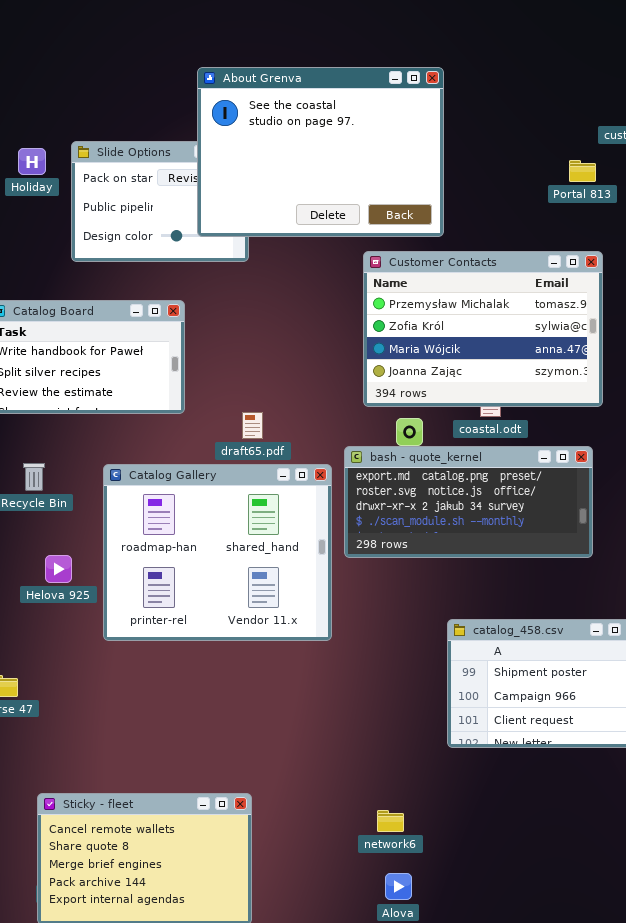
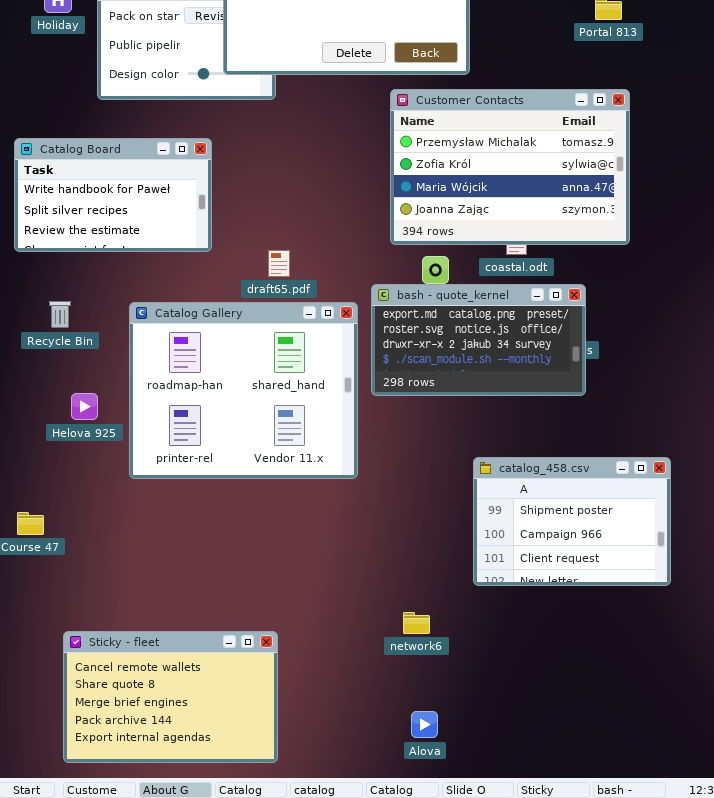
bash - quote_kernel: [344,446,593,558] -> [371,284,586,396], resized
network6: [377,810,404,832] -> [403,612,430,634], moved

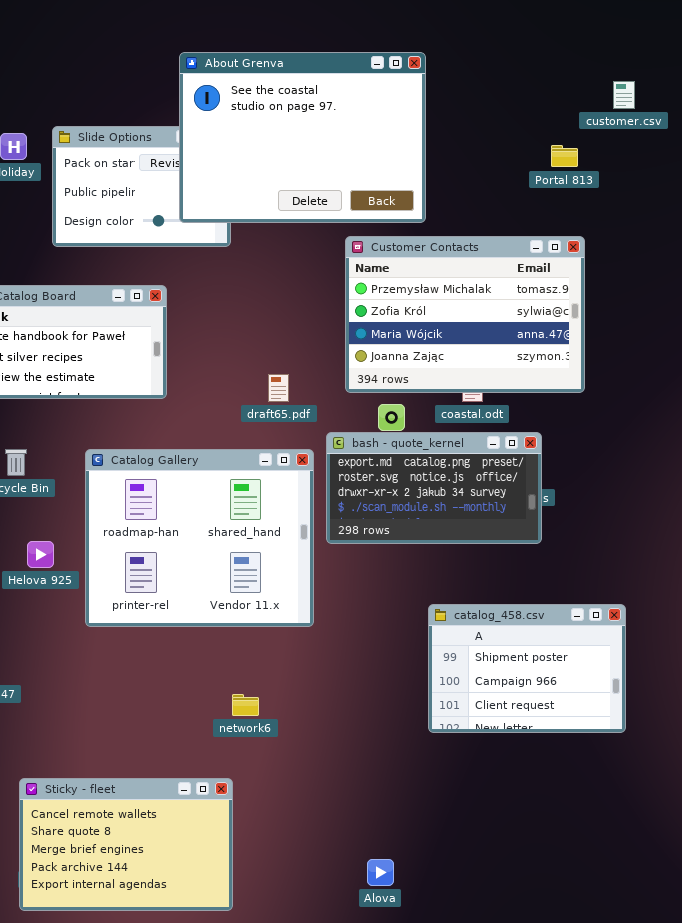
draft65.pdf: [268,250,290,277] -> [268,374,289,402], moved
network6: [403,612,430,634] -> [232,694,259,716], moved

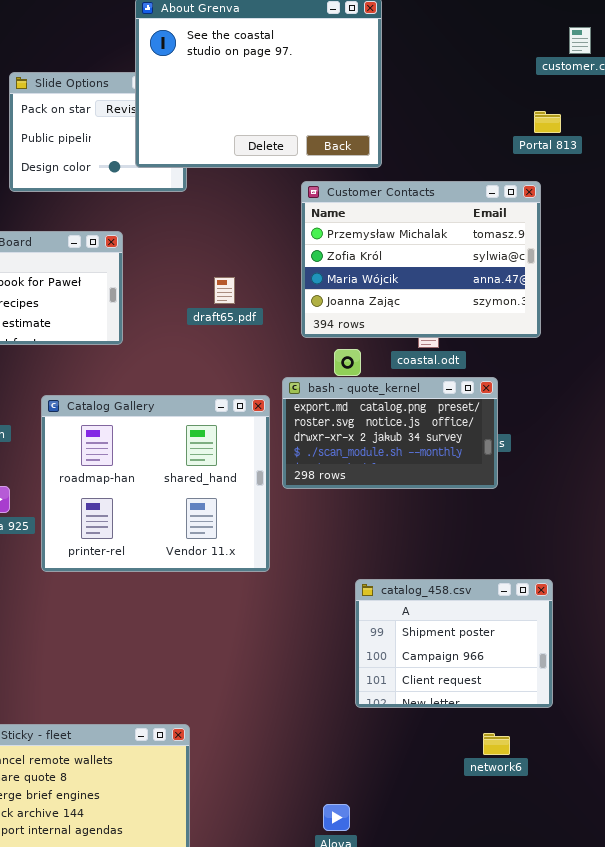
Portal 813: [551,145,578,167] -> [534,111,561,133], moved
draft65.pdf: [268,374,289,402] -> [214,277,235,304], moved
catalog_458.csv: [428,604,626,733] -> [355,579,553,708], moved
network6: [232,694,259,716] -> [483,733,510,755], moved

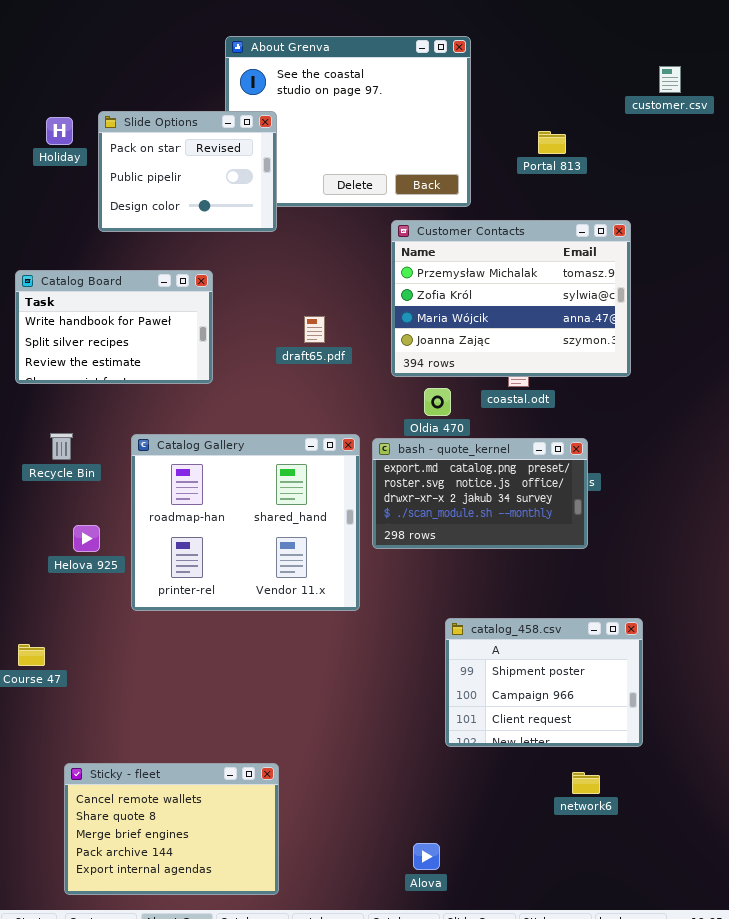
Slide Options: [9,72,187,192] -> [98,111,277,232], raised
Portal 813: [534,111,561,133] -> [538,131,566,154], moved
bash - quote_kernel: [282,377,498,489] -> [372,438,588,549], moved

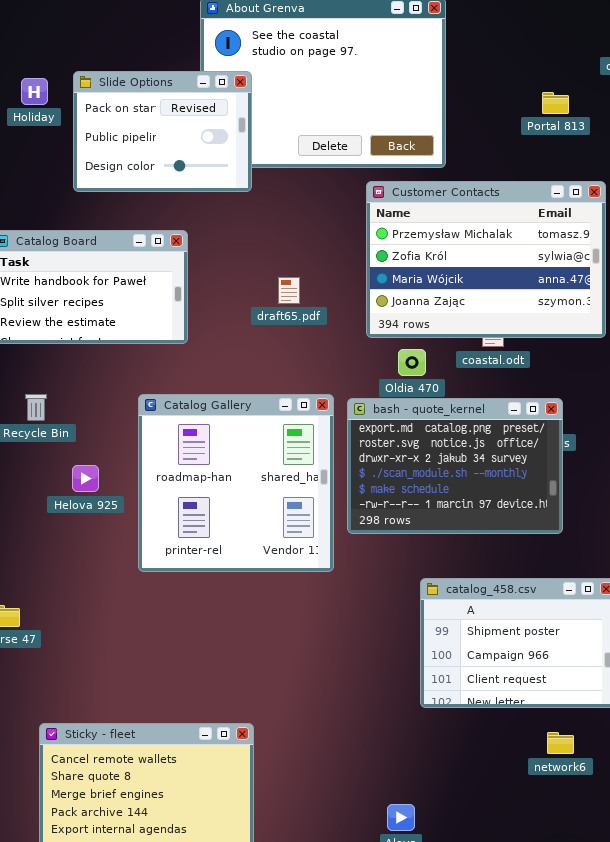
Portal 813: [538,131,566,154] -> [542,92,569,114], moved
Catalog Gallery: [131,434,360,611] -> [138,394,334,572], resized
bash - quote_kernel: [372,438,588,549] -> [347,398,563,534], resized
Helova 925: [73,525,100,552] -> [72,465,99,492], moved

